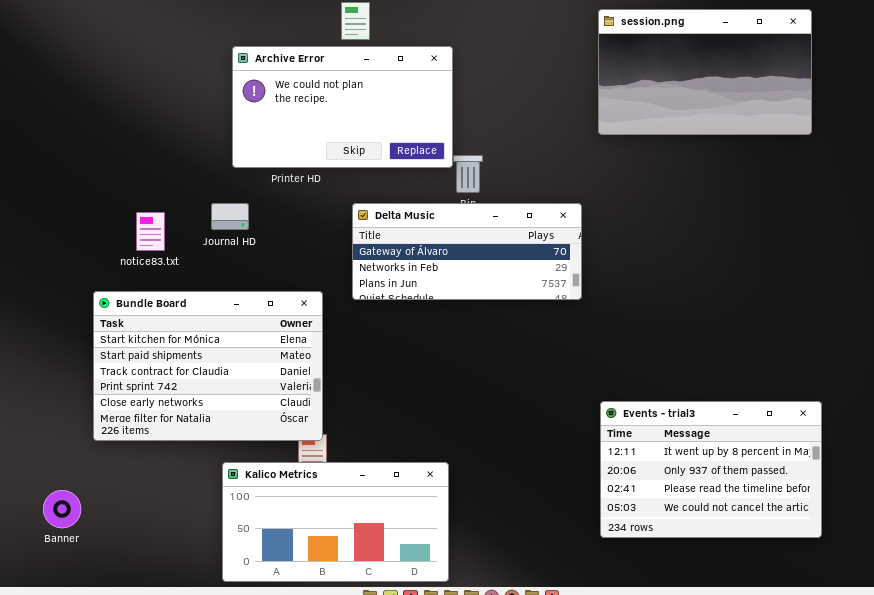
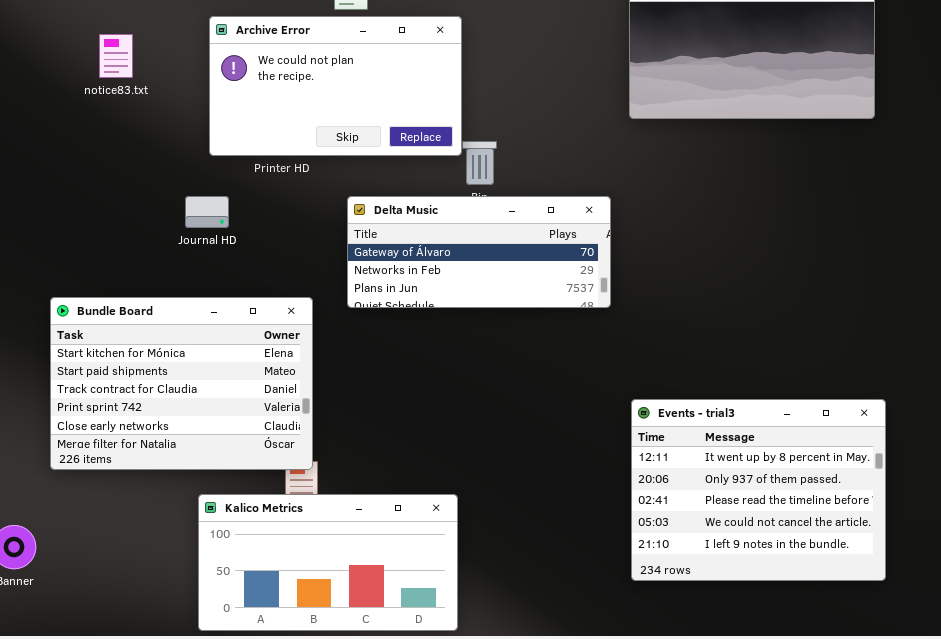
notice83.txt: [136,212,165,251] -> [99,34,133,78], moved
Events - trial3: [600,401,822,538] -> [631,399,886,581], resized

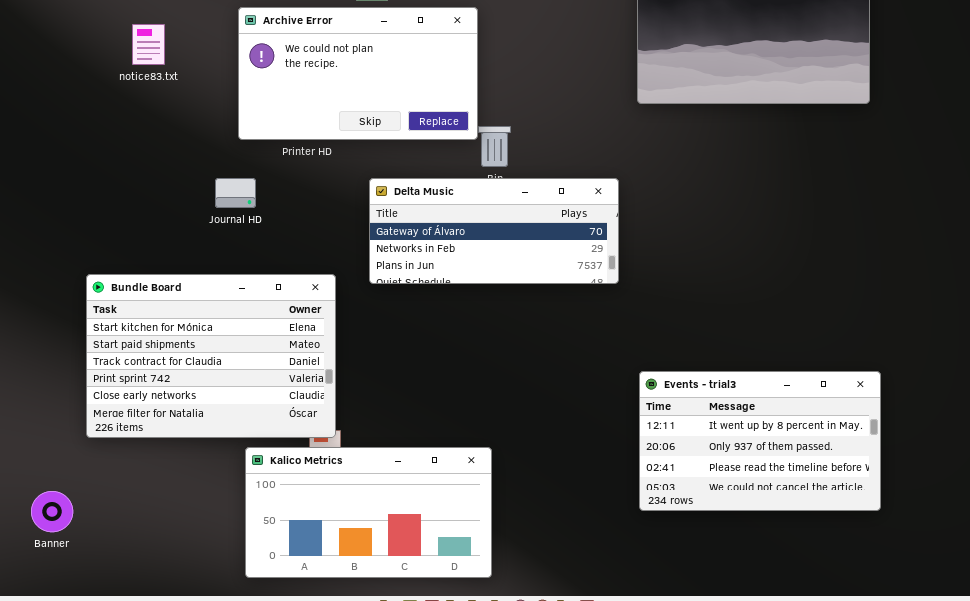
Events - trial3: [631,399,886,581] -> [639,371,881,511], resized
Kalico Metrics: [198,494,458,631] -> [245,447,492,578], moved

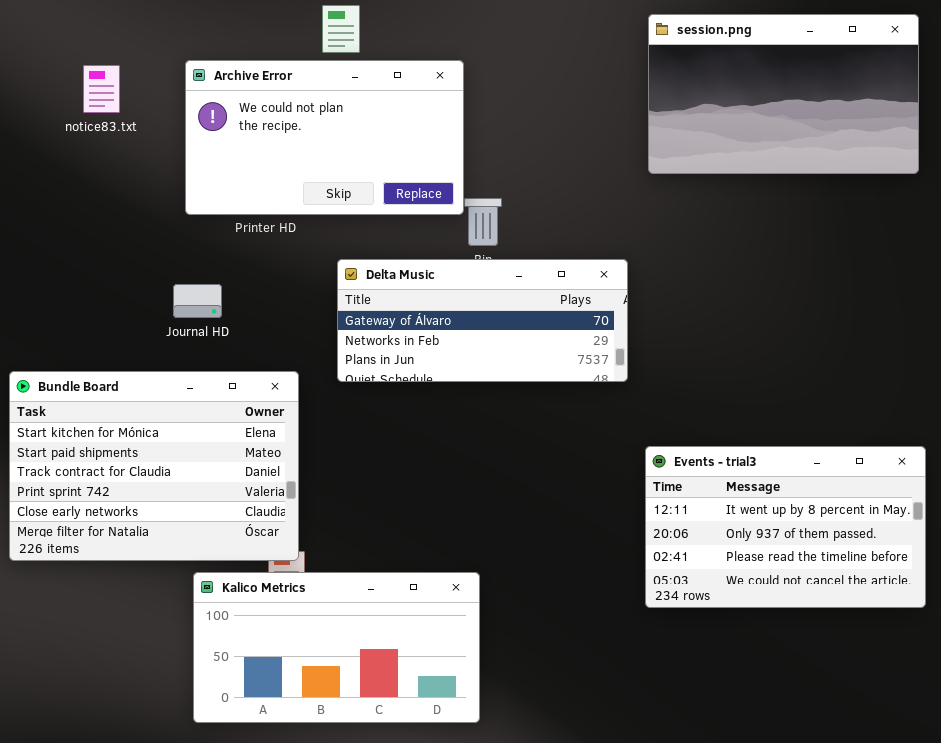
notice83.txt: [132,24,165,65] -> [83,65,120,113], moved
Journal HD: [215,178,256,208] -> [173,284,222,318], moved
Events - trial3: [639,371,881,511] -> [645,446,926,608], moved

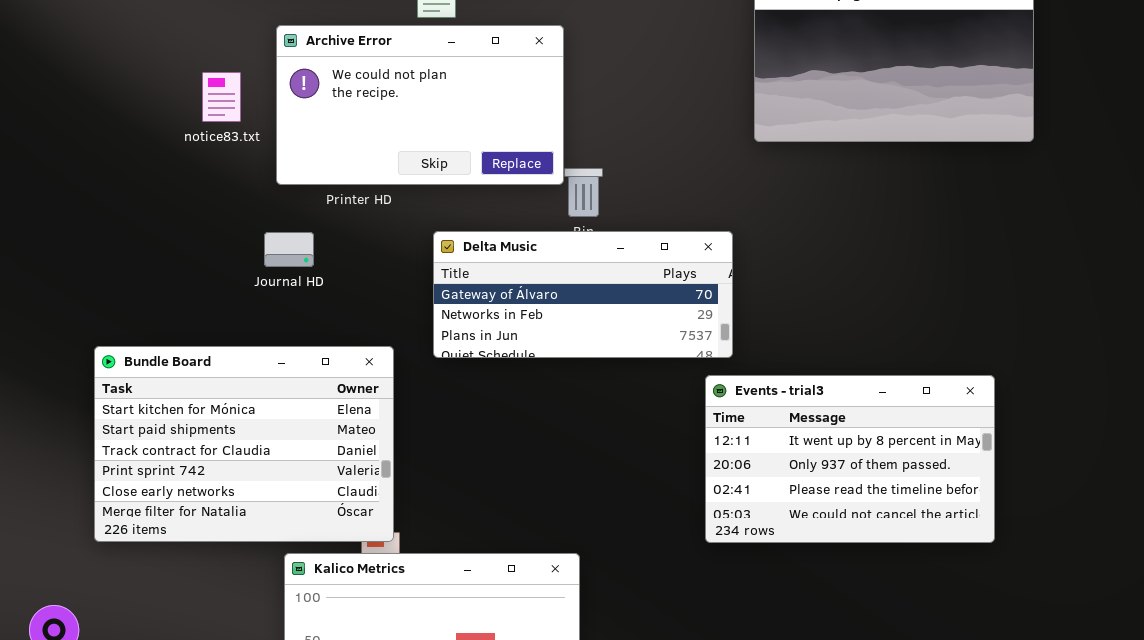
notice83.txt: [83,65,120,113] -> [202,72,241,122], moved
Journal HD: [173,284,222,318] -> [264,232,314,267], moved
Events - trial3: [645,446,926,608] -> [705,375,995,543], moved

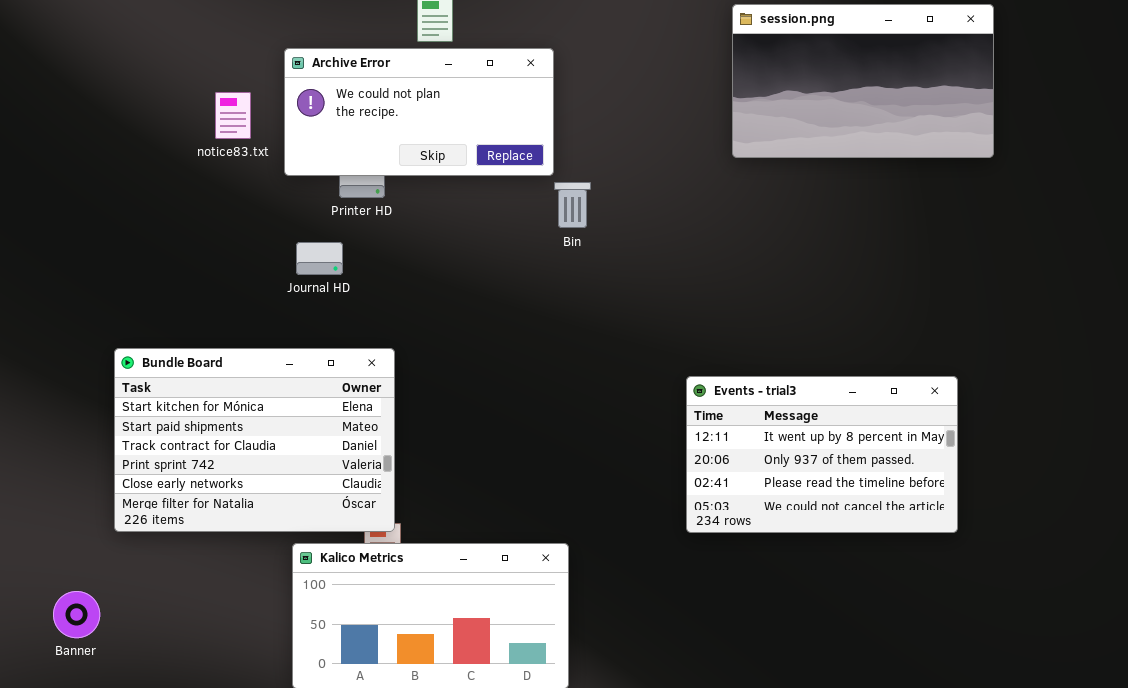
Archive Error: [276,25,564,185] -> [284,48,554,176], resized
Delta Music: [433,231,733,358] -> none, closed
Journal HD: [264,232,314,267] -> [296,242,343,275], moved

